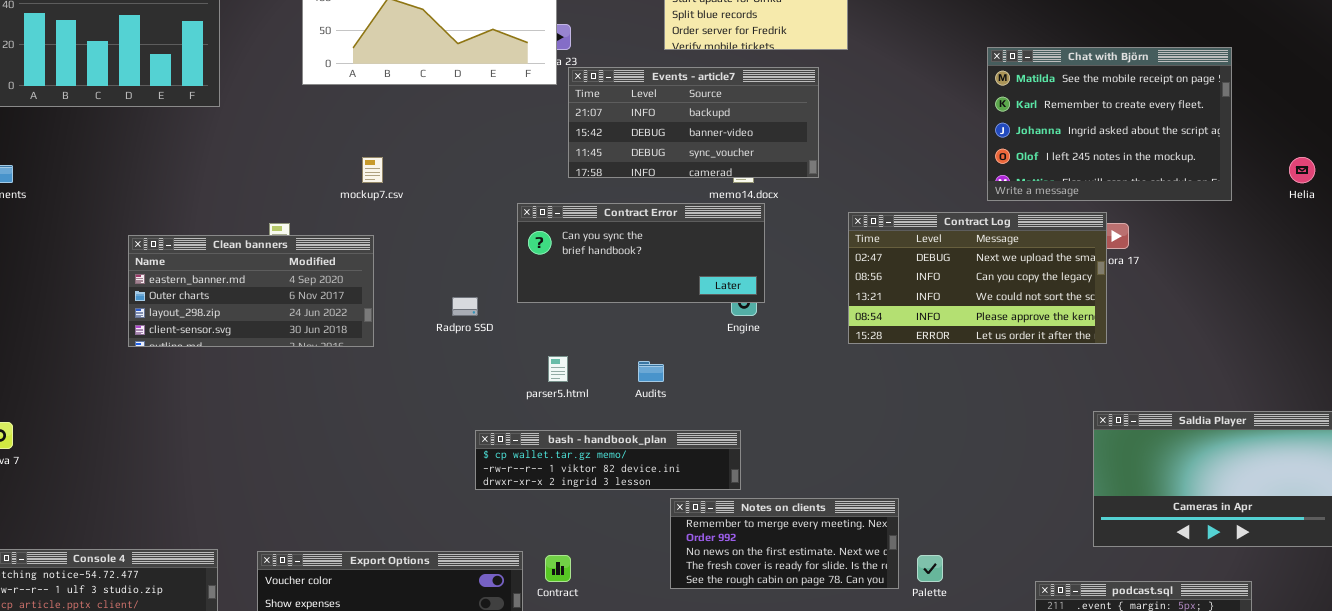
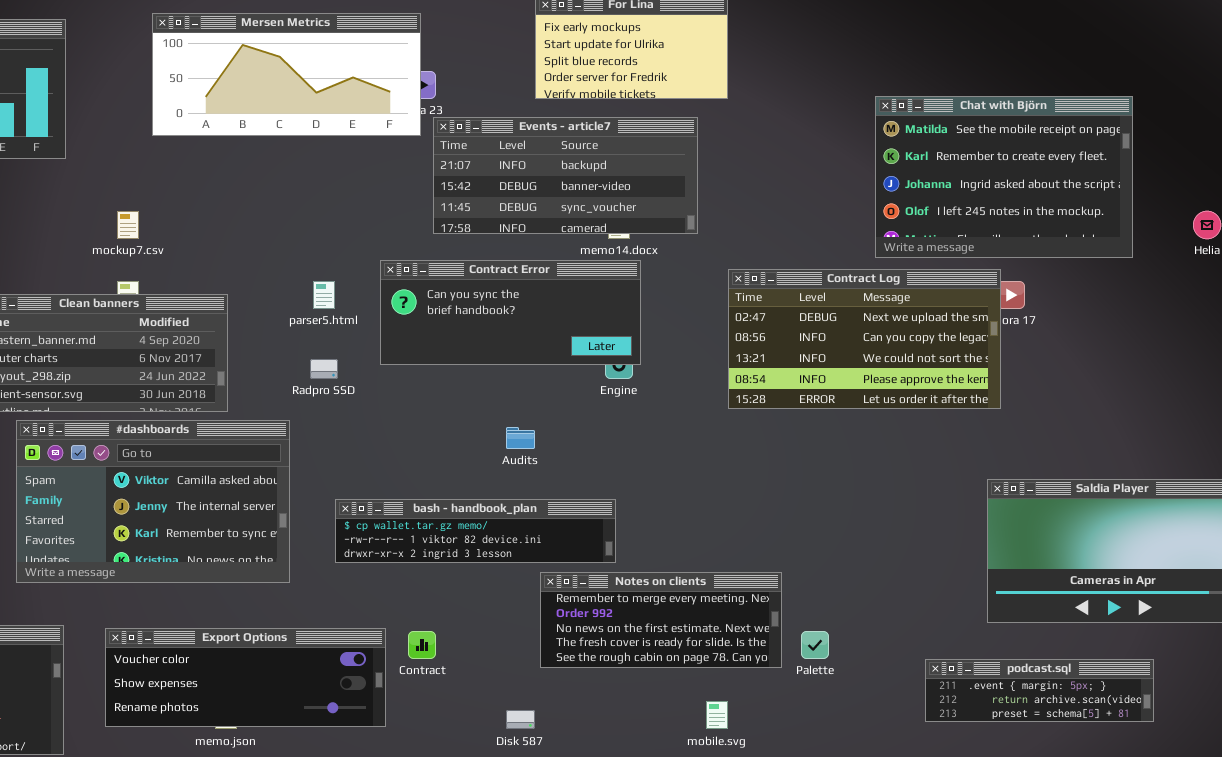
mockup7.csv: [362,157,383,183] -> [117,211,139,239], moved
#dashboards: none -> [16,420,290,583], opened
parser5.html: [548,356,568,382] -> [313,281,335,309], moved

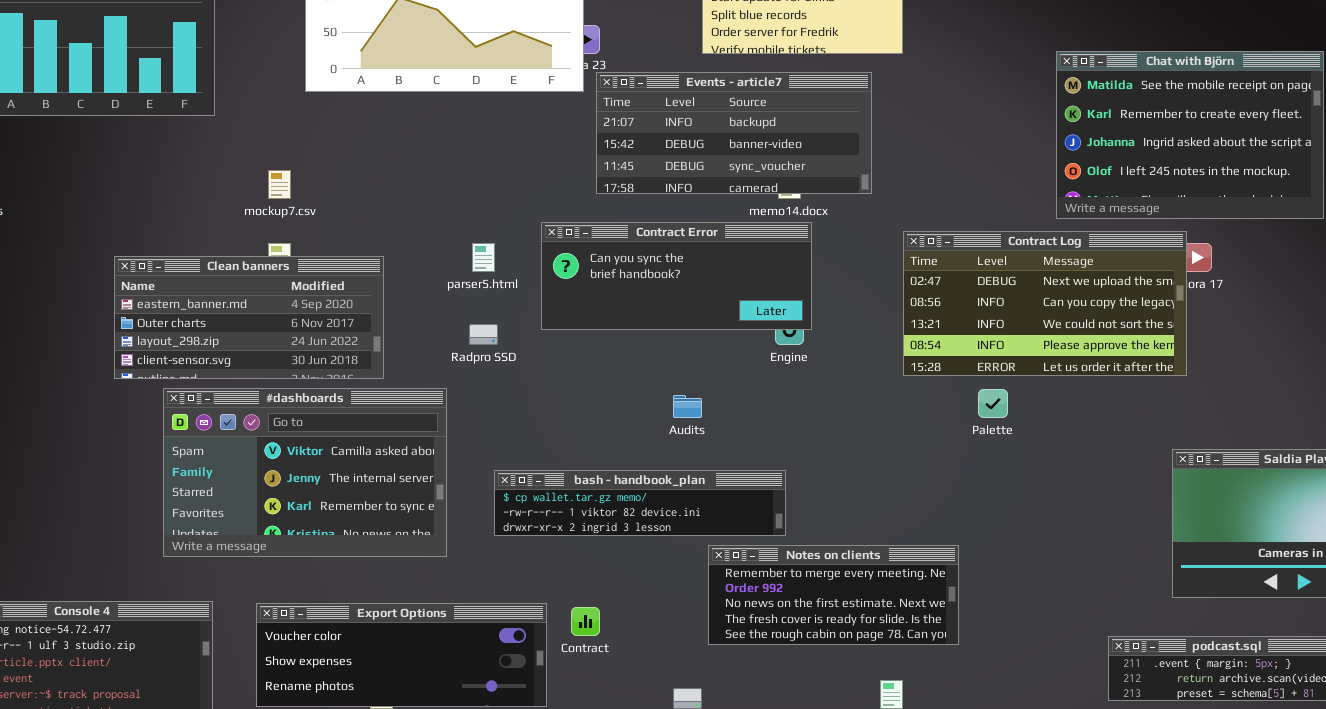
Palette: [801,631,829,659] -> [978,389,1008,418], moved

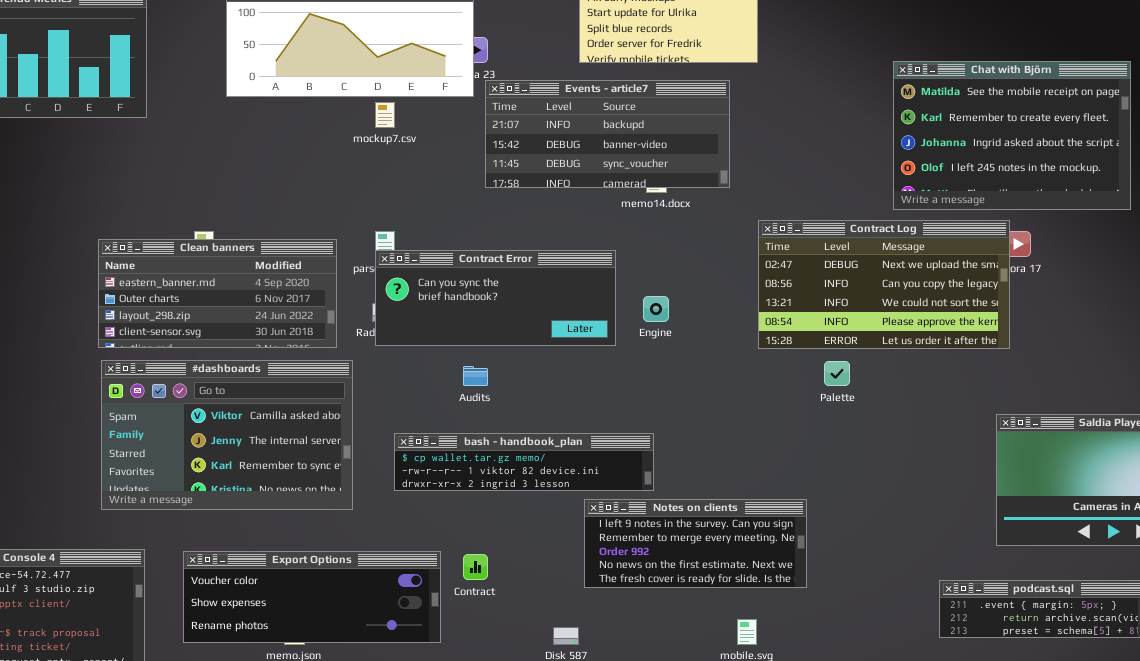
mockup7.csv: [268,170,291,199] -> [375,102,395,128], moved
Contract Error: [541,222,812,330] -> [375,250,616,346], moved
Clean banners: [114,256,384,379] -> [98,239,337,348], moved
Audits: [673,395,702,418] -> [463,366,488,386], moved
Notes on clients: [708,545,959,645] -> [584,499,807,588], scrolled up 1 row

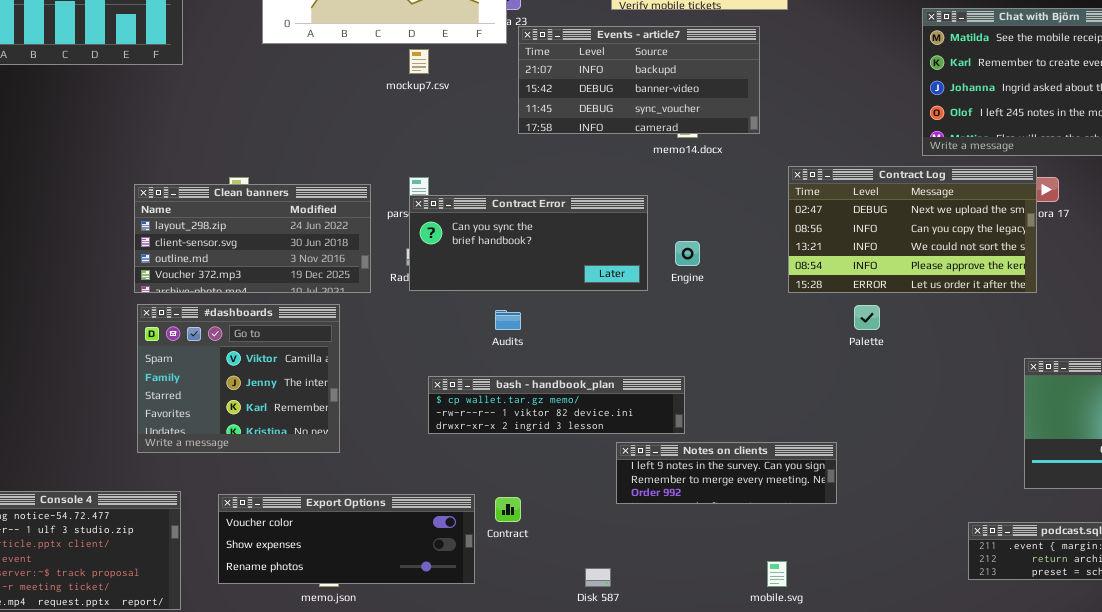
Clean banners: [98,239,337,348] -> [134,184,371,293], scrolled down 2 rows
#dashboards: [101,360,353,510] -> [137,304,340,453], resized
Notes on clients: [584,499,807,588] -> [616,442,837,504], resized

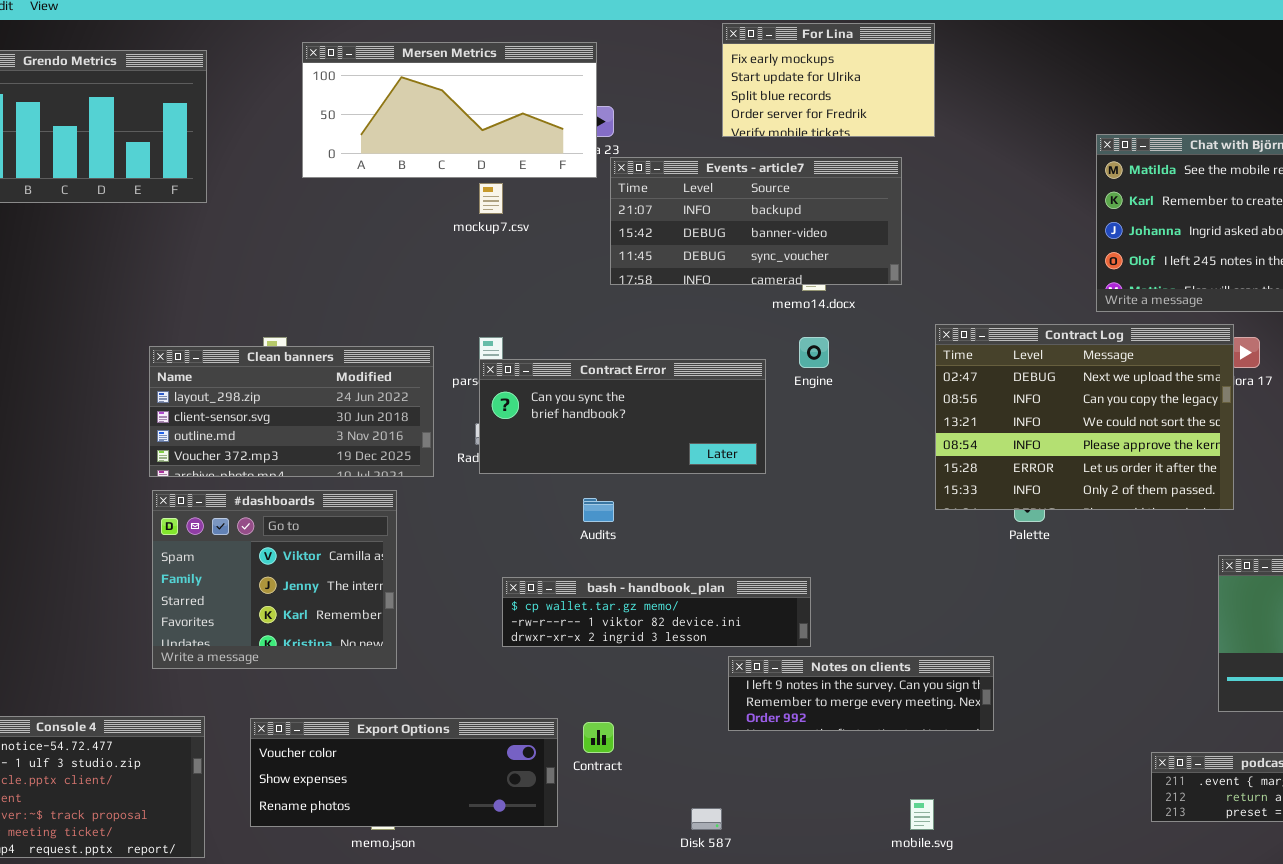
Contract Log: [788,166,1037,293] -> [935,324,1234,510], resized
Engine: [675,241,700,266] -> [799,337,829,368], moved

